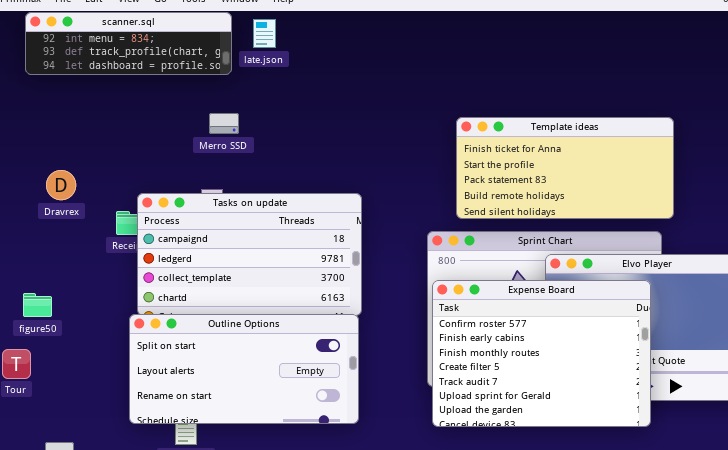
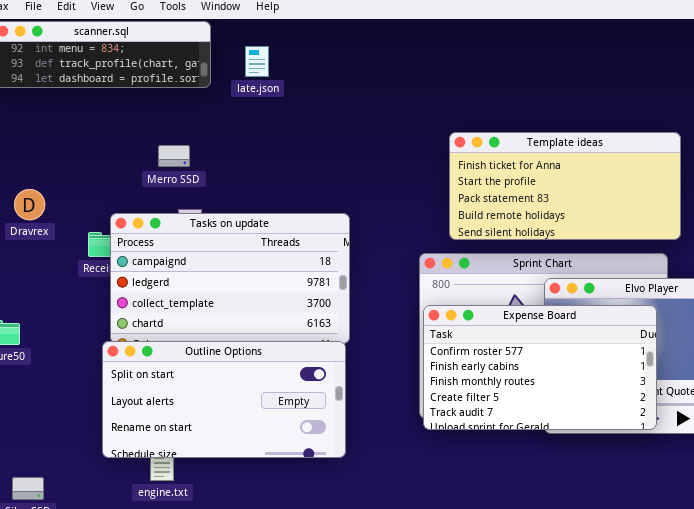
late.json: [253,19,276,48] -> [245,46,269,77], moved
Merro SSD: [209,113,239,134] -> [158,145,190,167], moved
Expense Board: [432,280,651,427] -> [423,305,657,430], resized

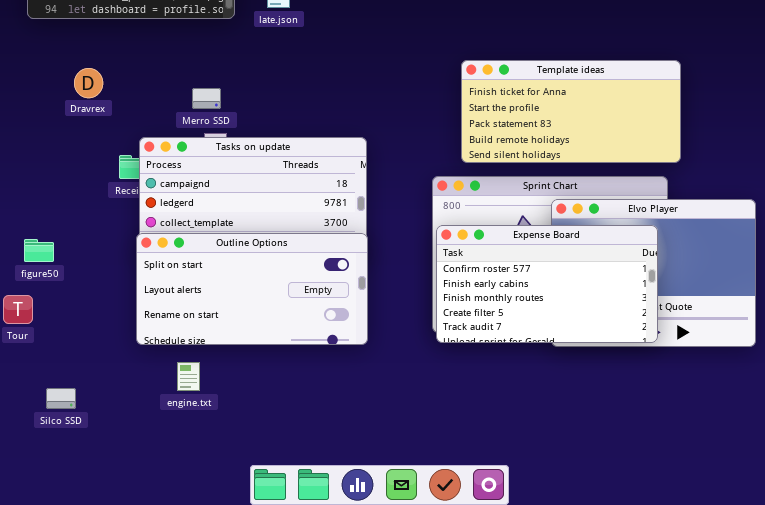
Merro SSD: [158,145,190,167] -> [192,88,221,109], moved
Dravrex: [14,189,45,220] -> [74,68,103,98], moved
Outline Options: [102,341,346,458] -> [136,233,368,345], moved

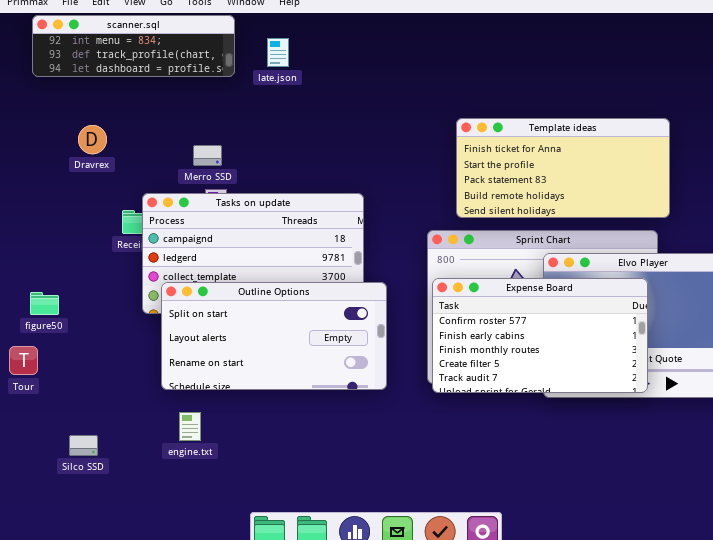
Outline Options: [136,233,368,345] -> [161,282,387,390], moved
Silco SSD: [46,388,76,409] -> [69,435,98,456], moved

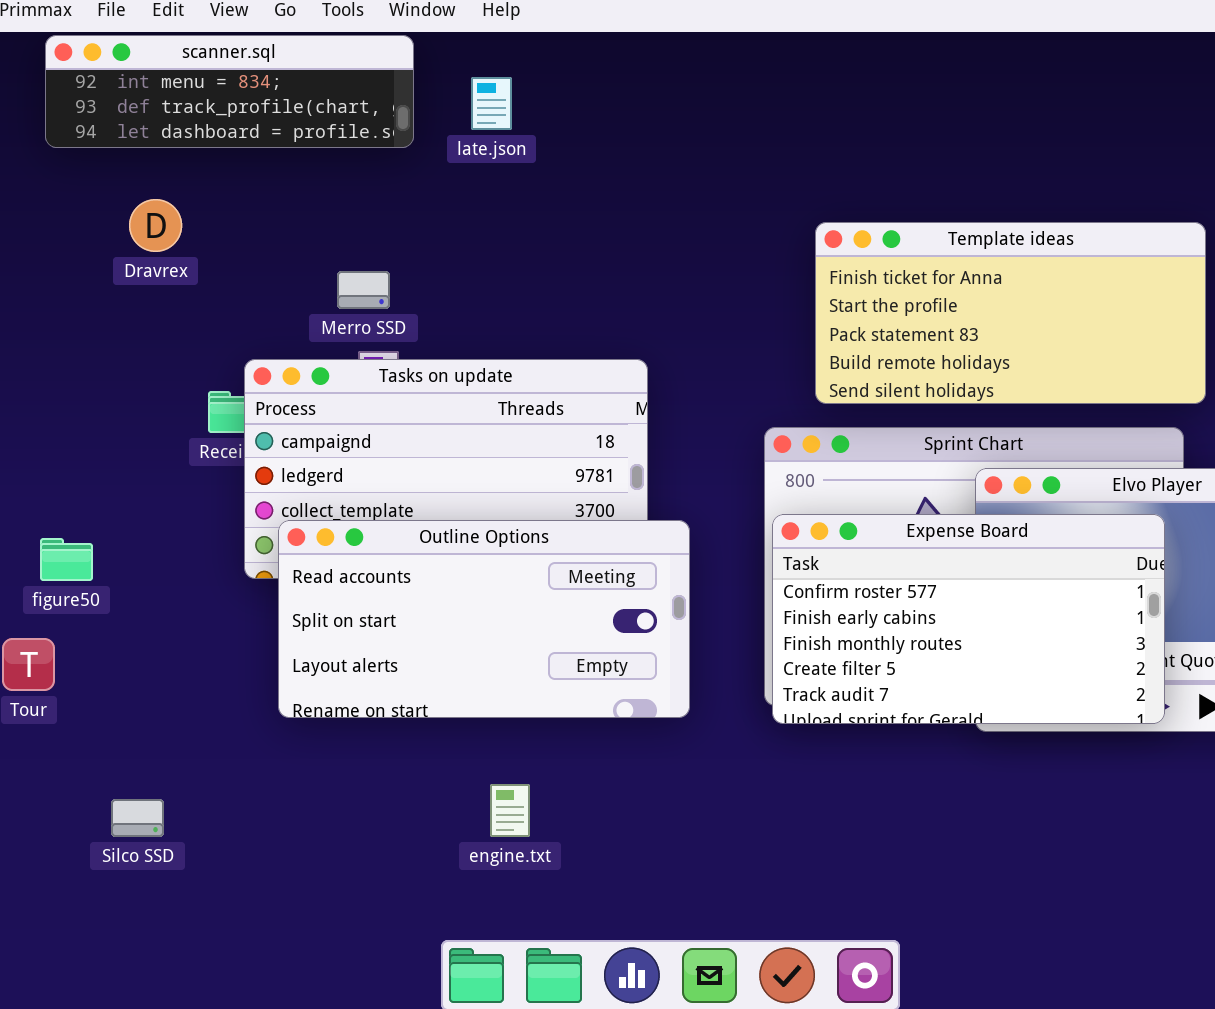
Dravrex: [78,125,107,154] -> [129,199,182,252], moved
Outline Options: [161,282,387,390] -> [278,520,690,718], scrolled up 1 row
engine.txt: [179,412,201,441] -> [490,784,530,837], moved

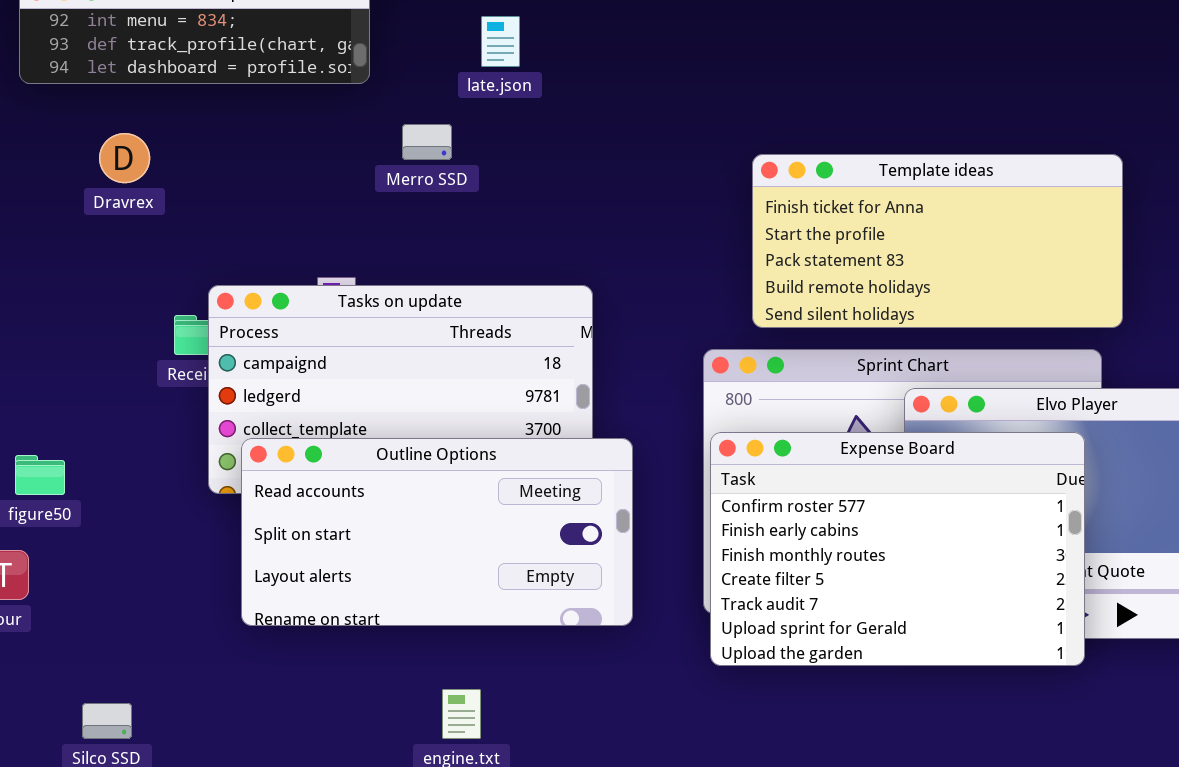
late.json: [471,77,512,130] -> [481,16,520,67], moved
Merro SSD: [337,271,390,309] -> [402,124,452,160], moved
Expense Board: [772,514,1165,724] -> [710,432,1085,666], resized

